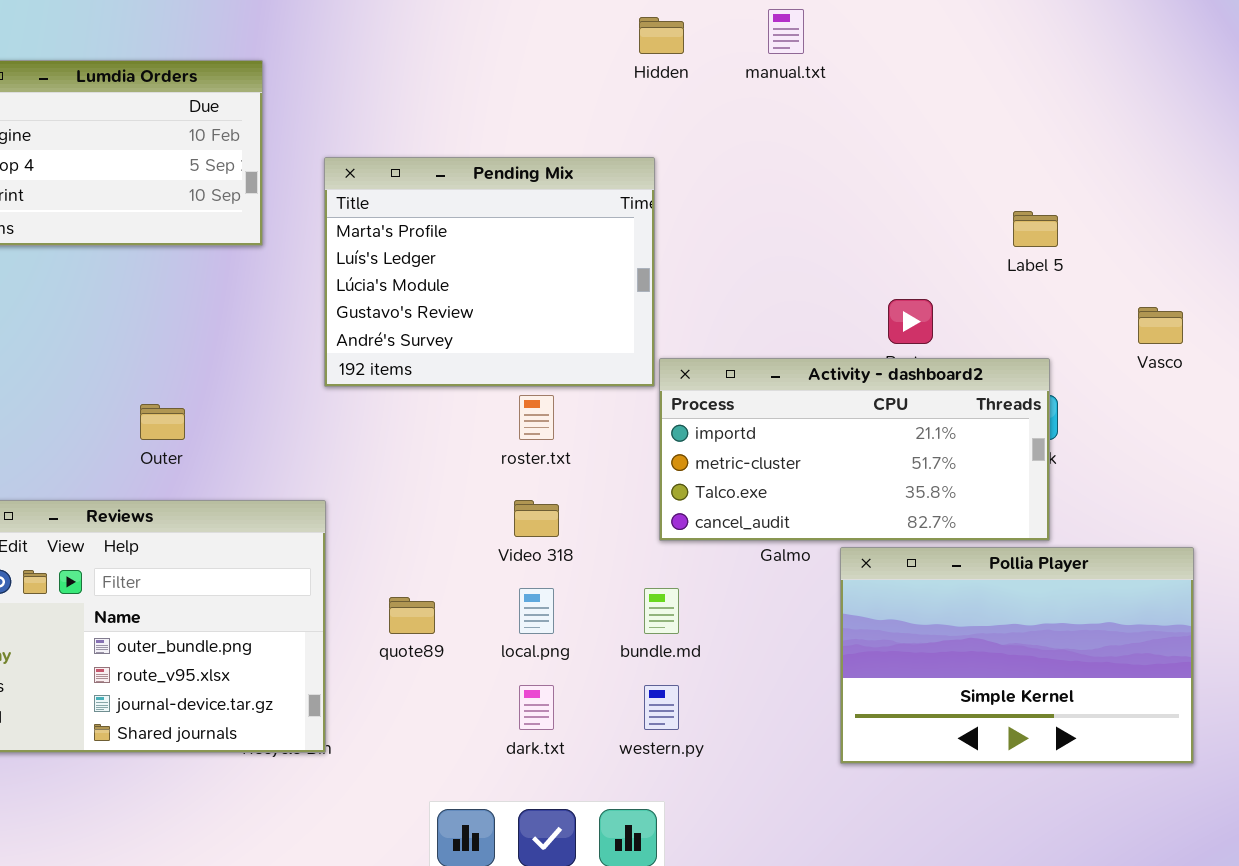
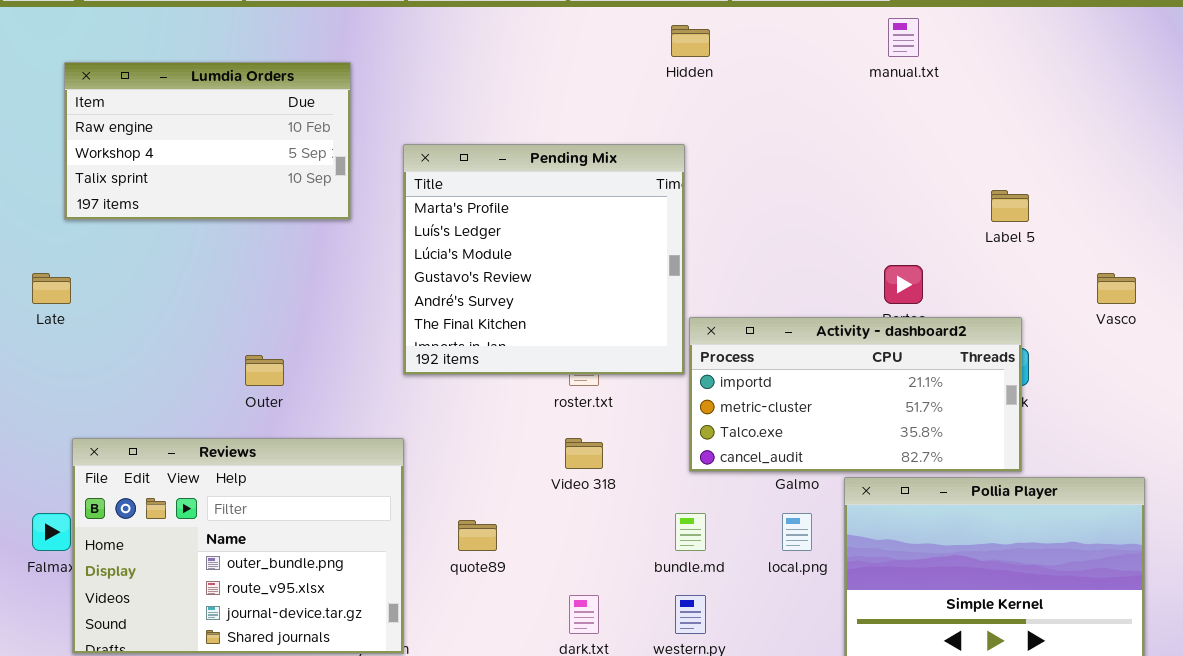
manual.txt: [768,9,804,54] -> [888,18,919,57], moved
Pending Mix: [324,157,655,387] -> [403,144,685,375], resized
local.png: [519,588,554,634] -> [782,513,812,551], moved

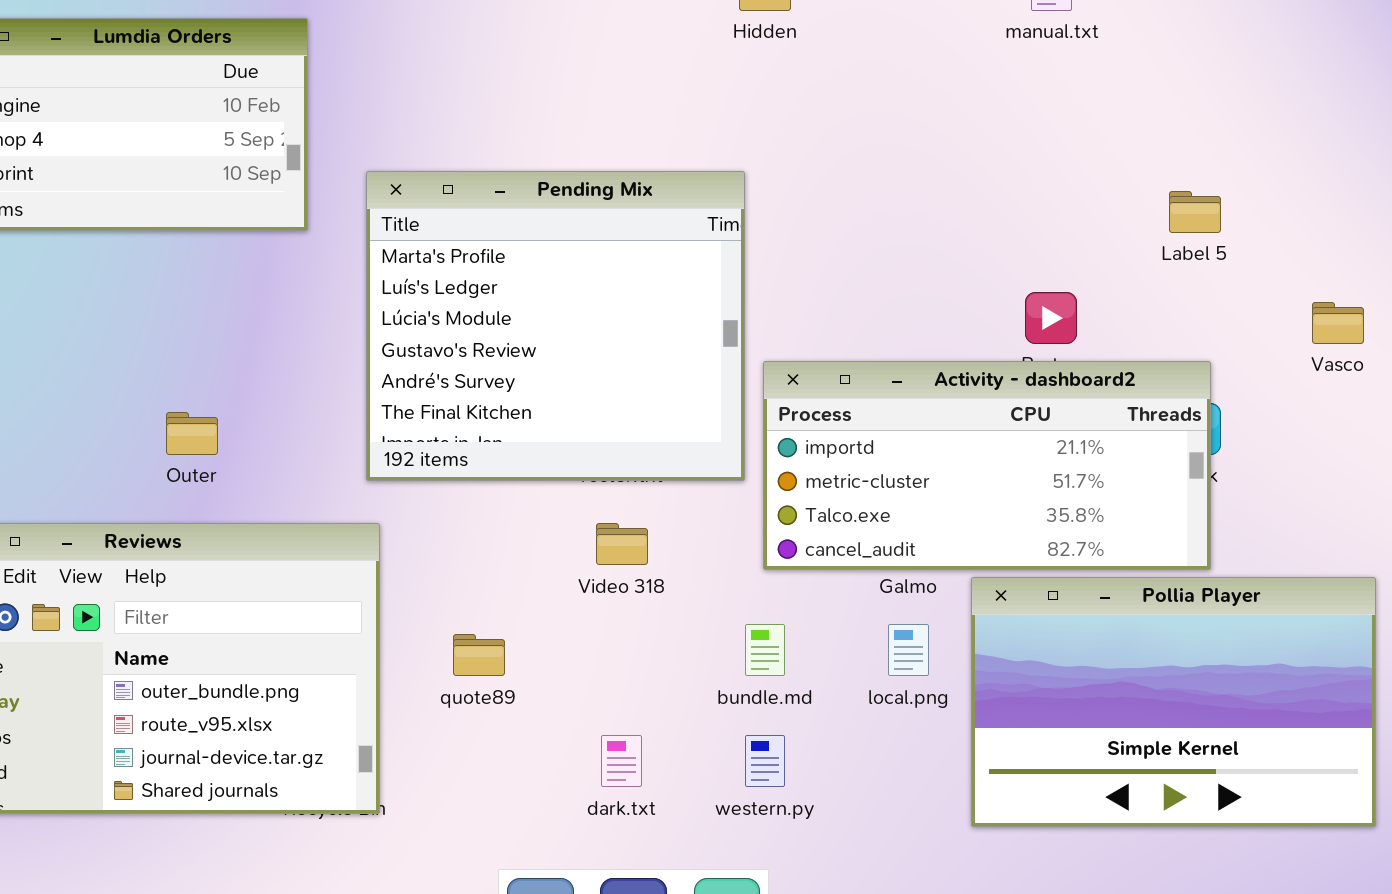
Pending Mix: [403,144,685,375] -> [366,171,745,481], moved

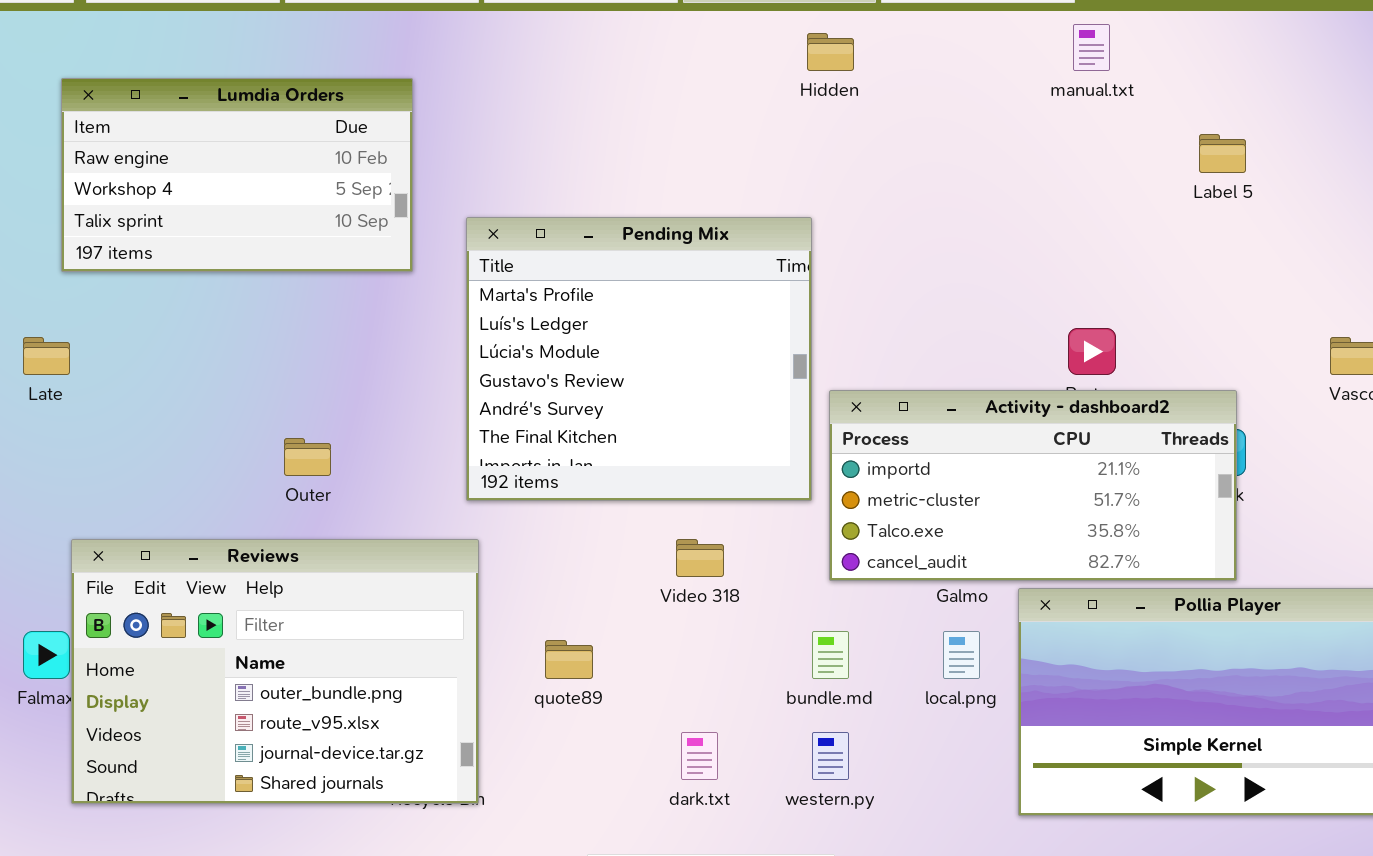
Label 5: [1169,191,1221,233] -> [1199,134,1246,173], moved

